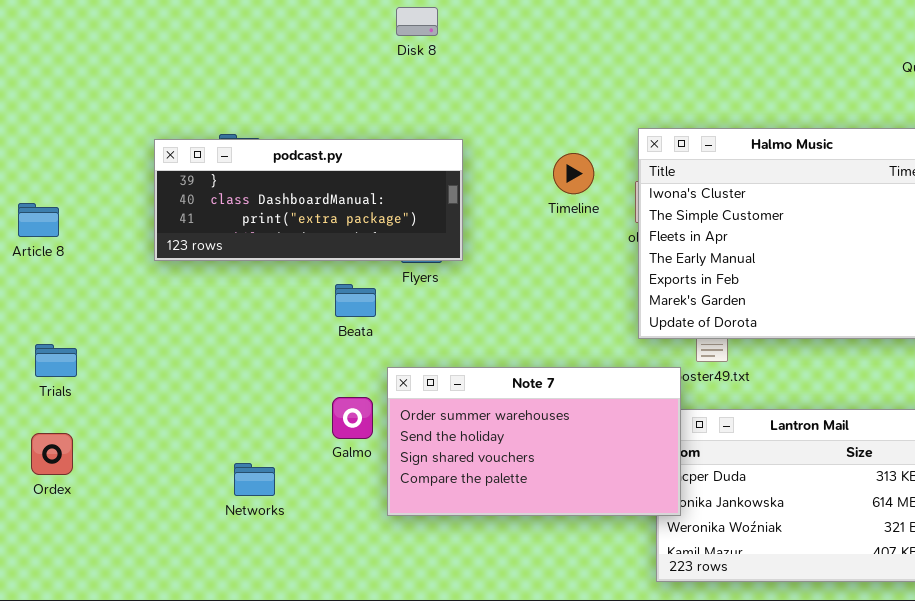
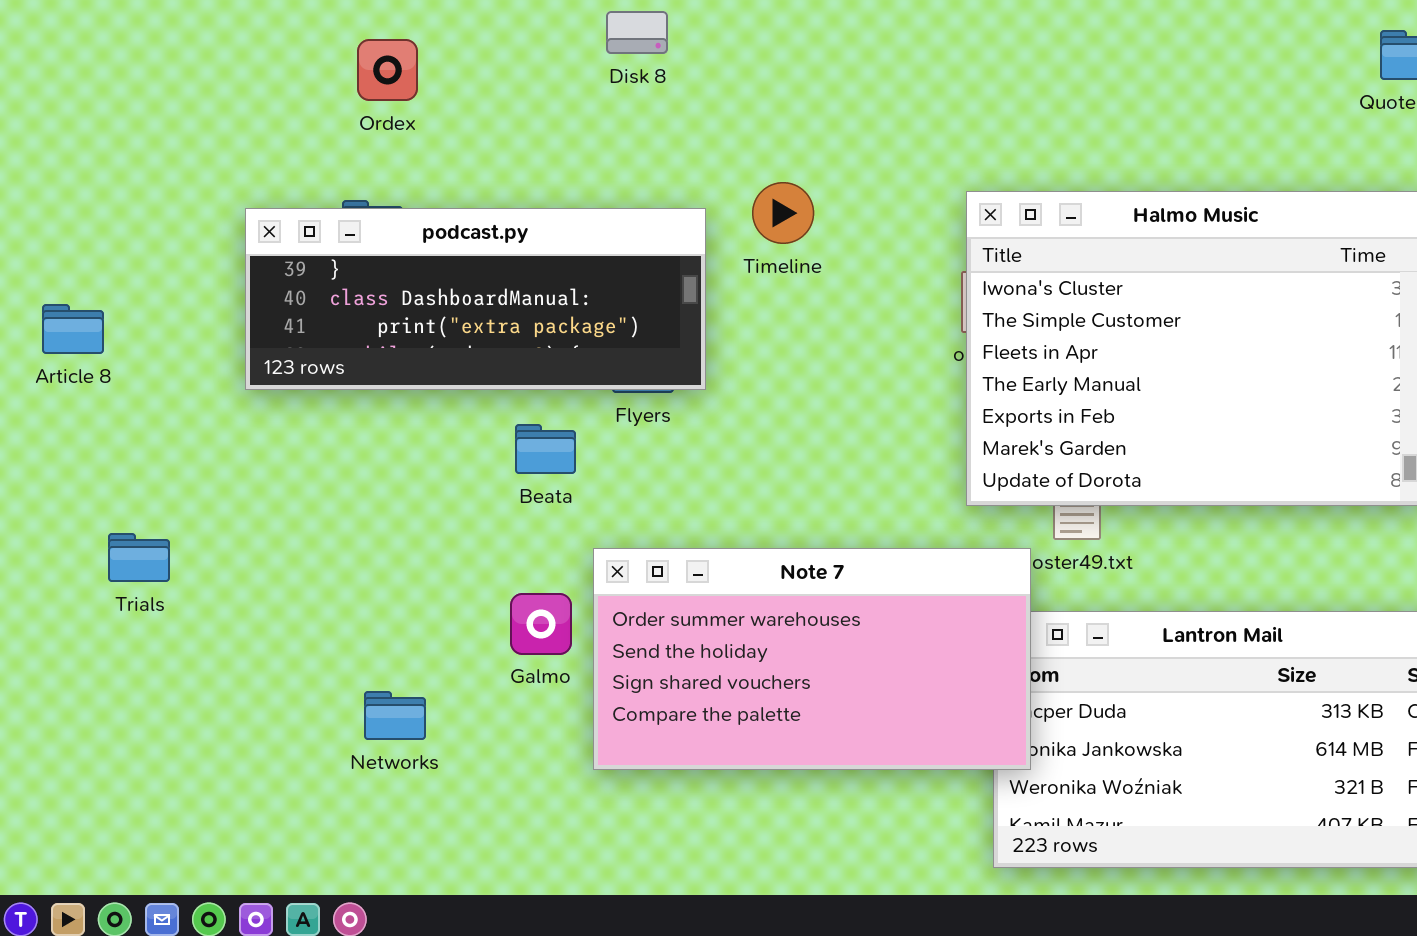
Timeline: [553,153,594,194] -> [752,182,814,244], moved
Trials: [35,344,77,377] -> [108,533,170,582], moved
Ordex: [31,433,73,475] -> [357,39,418,101], moved

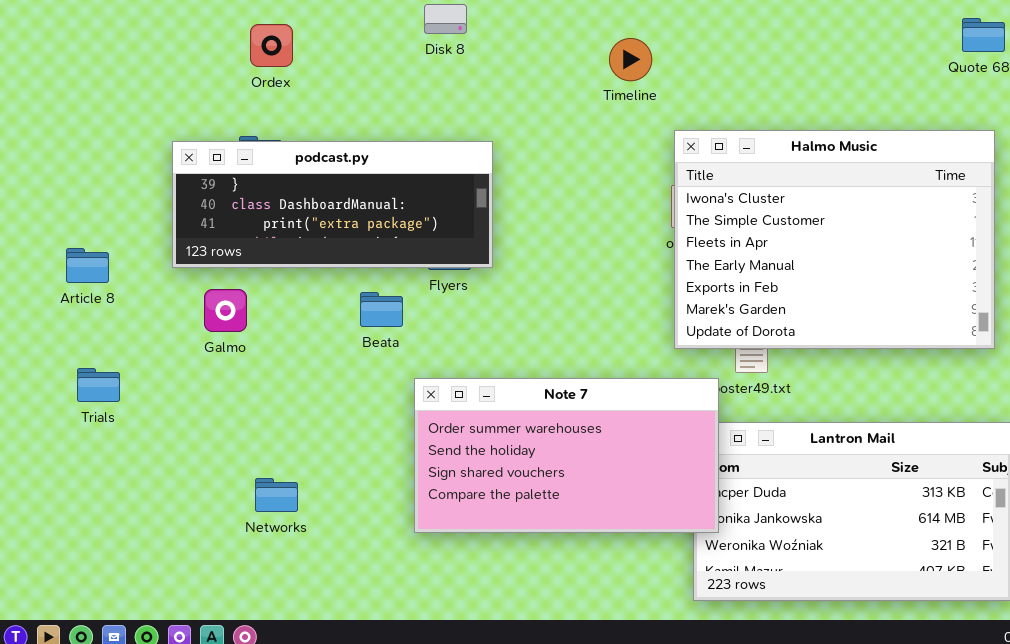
Timeline: [752,182,814,244] -> [609,38,652,81], moved
Article 8: [42,304,104,354] -> [66,248,109,283], moved
Galmo: [510,593,572,655] -> [204,289,247,332], moved

